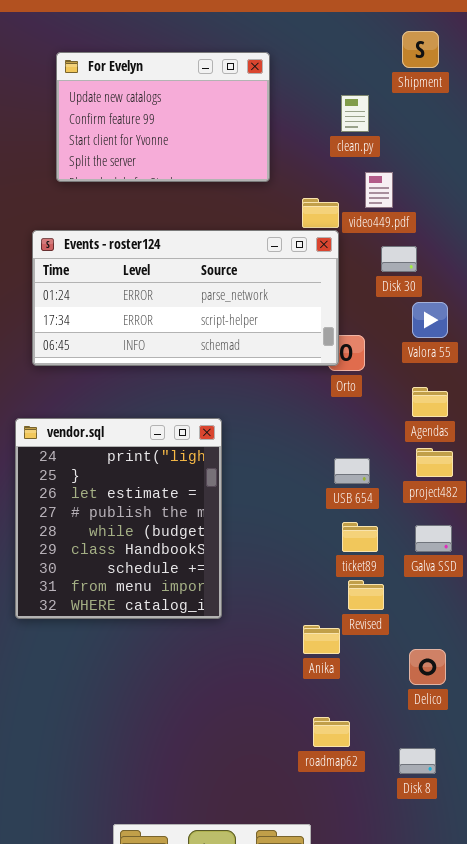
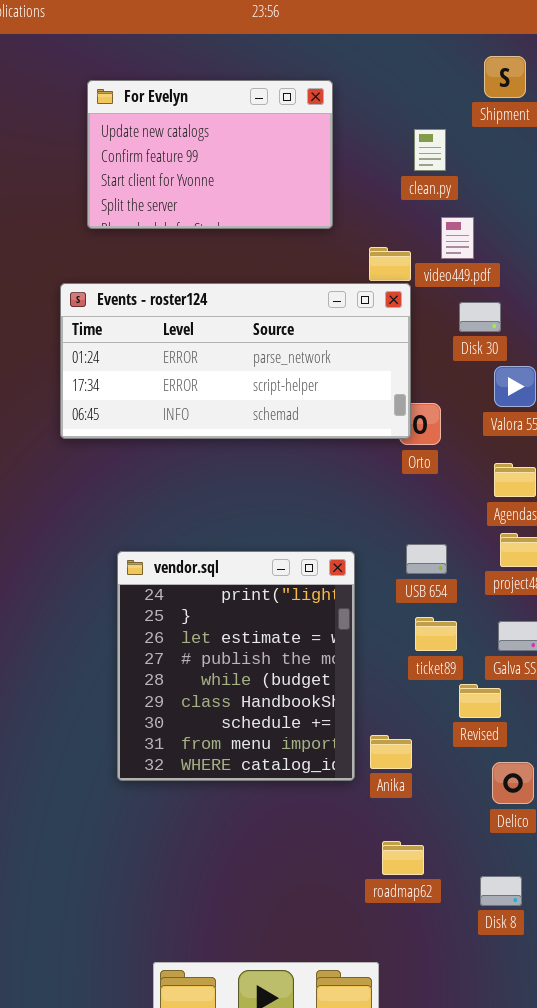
vendor.sql: [15,418,222,619] -> [117,551,355,781], moved
Revised: [348,580,384,610] -> [459,684,501,718], moved

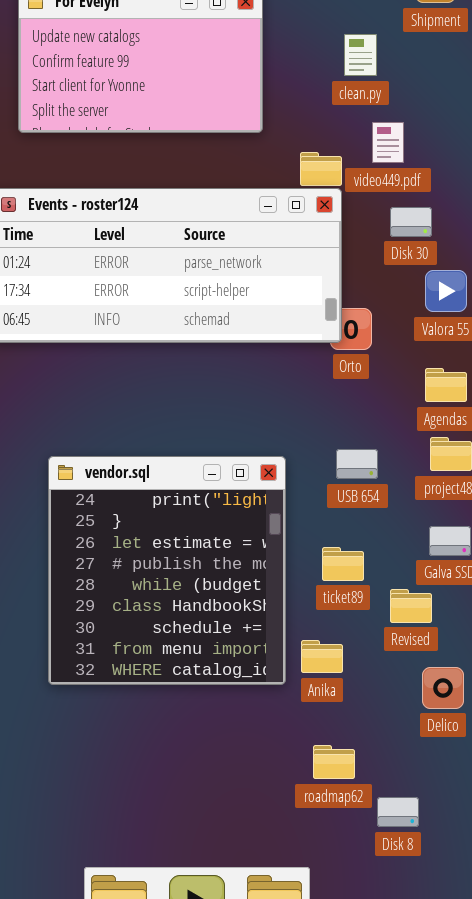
ticket89: [415,617,457,651] -> [322,547,364,581], moved
Disk 8: [480,876,522,906] -> [377,797,419,827], moved

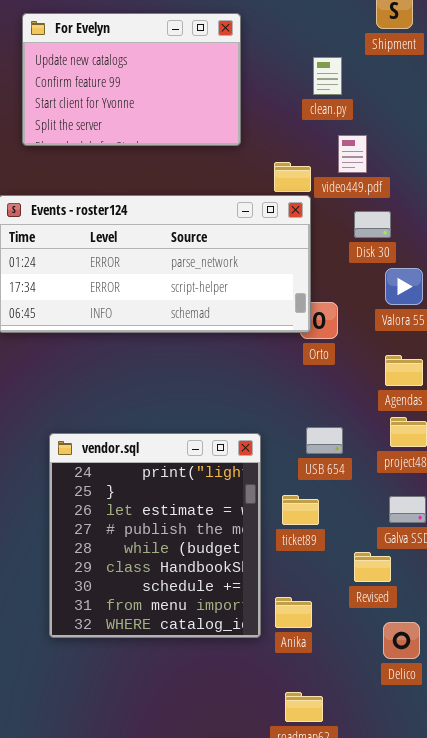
ticket89: [322,547,364,581] -> [282,495,319,525], moved

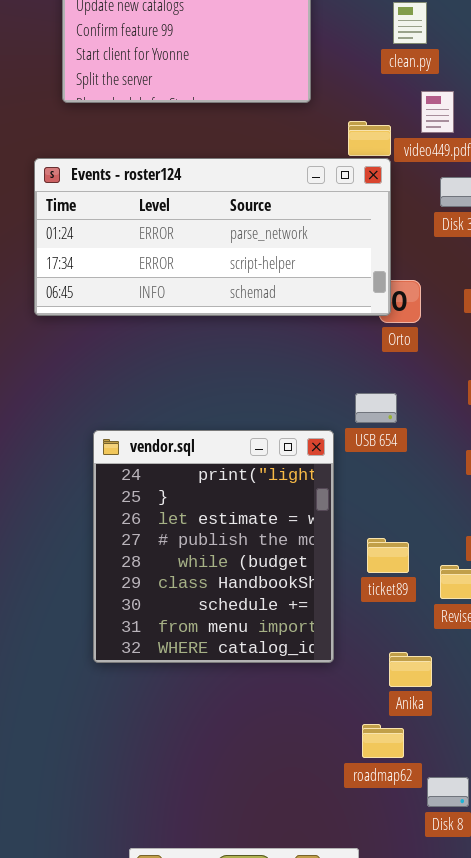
USB 654: [306,427,343,454] -> [355,393,397,423], moved
ticket89: [282,495,319,525] -> [367,538,409,573], moved
Anika: [275,597,312,628] -> [389,652,432,687], moved

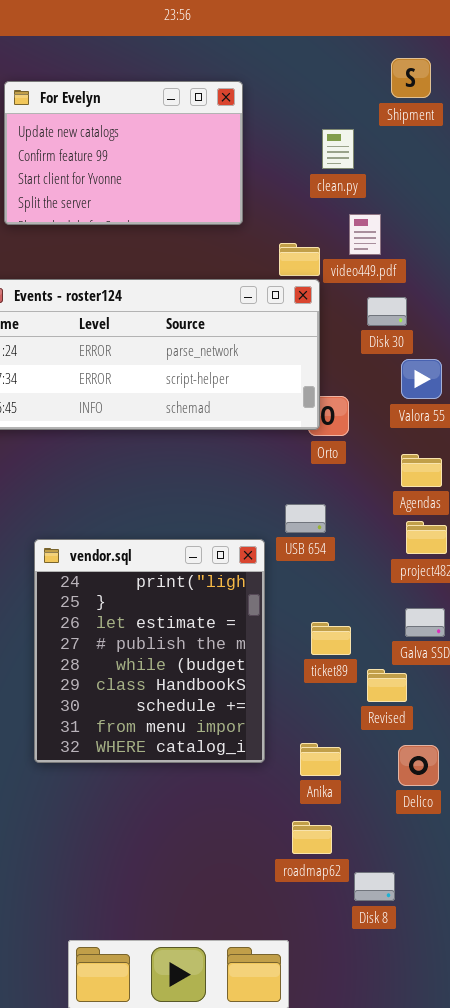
ticket89: [367,538,409,573] -> [311,622,351,655], moved
Anika: [389,652,432,687] -> [300,743,341,776], moved

